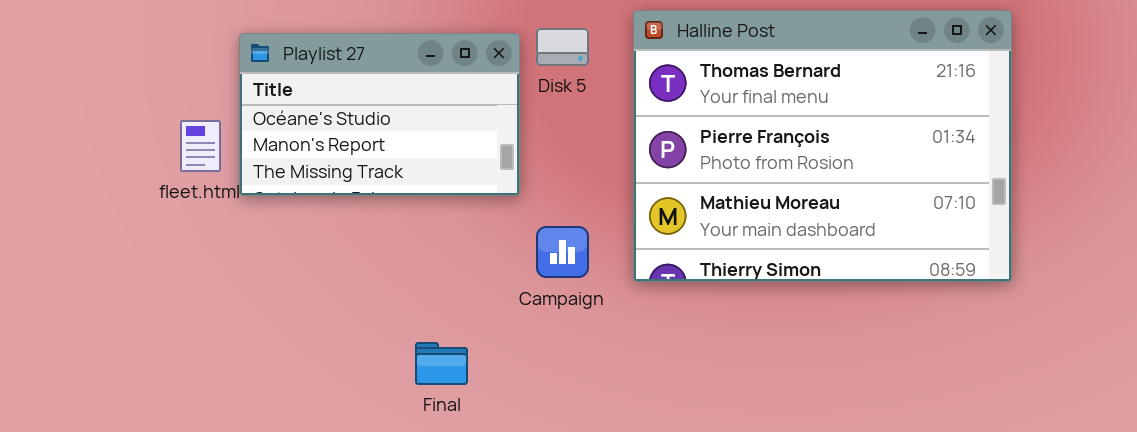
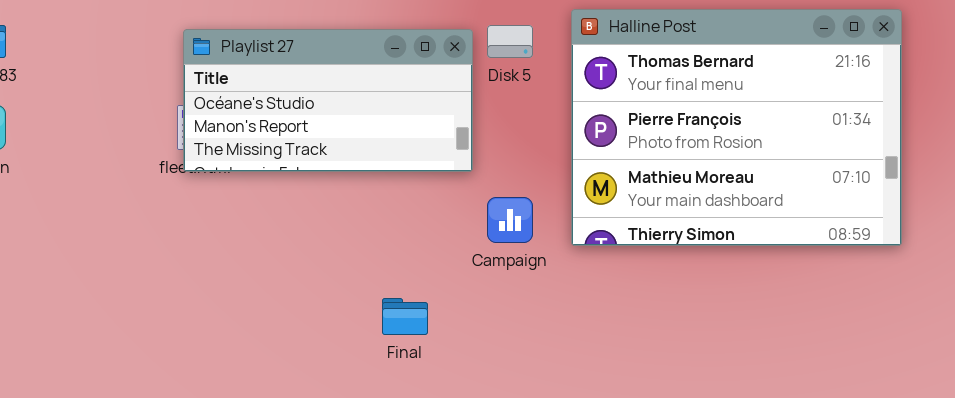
Playlist 27: [239,33,520,196] -> [183,29,473,172], resized

